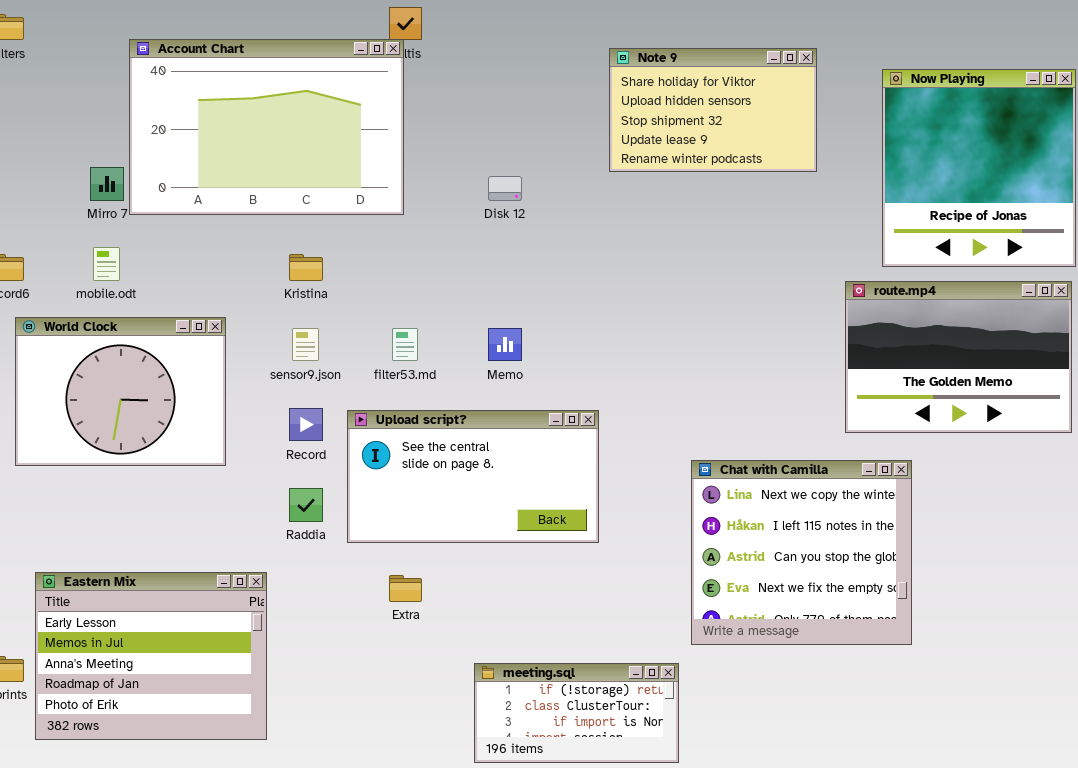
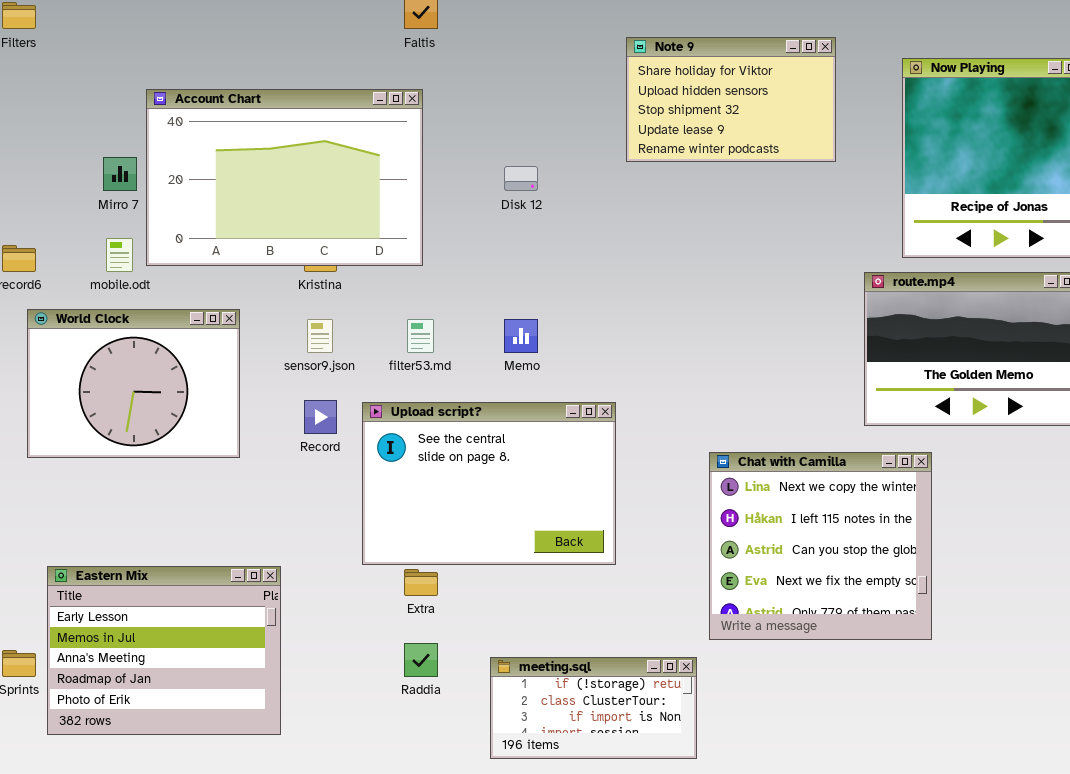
Account Chart: [129,39,404,215] -> [146,89,423,266], moved
Upload script?: [347,410,599,543] -> [362,402,616,565], resized
Raddia: [289,488,323,522] -> [404,643,438,677], moved

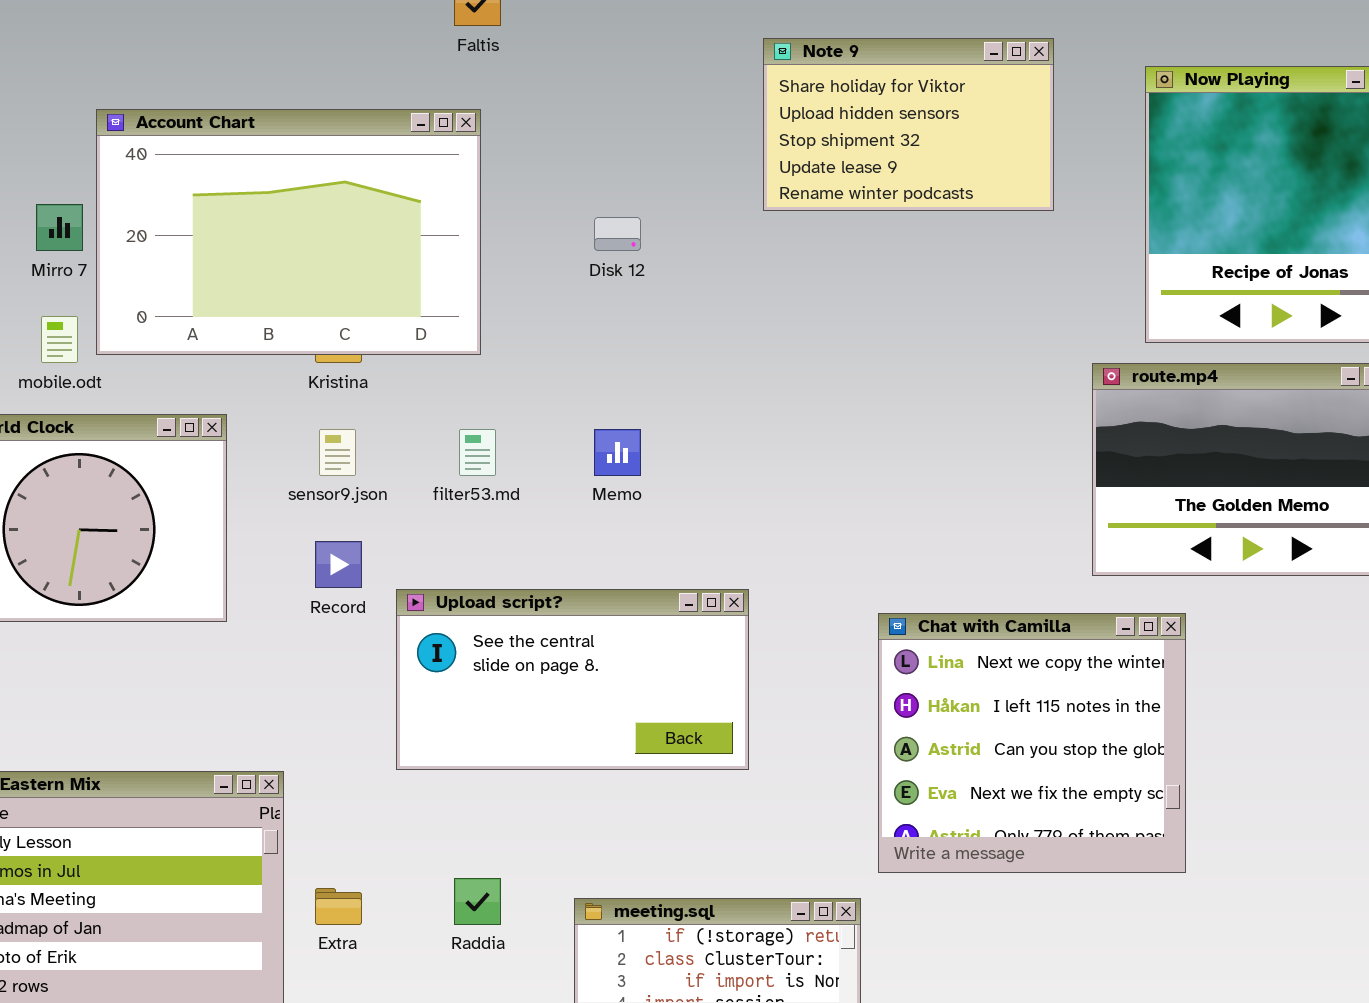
Upload script?: [362,402,616,565] -> [396,589,749,770], resized
Extra: [404,569,438,596] -> [315,888,362,925], moved

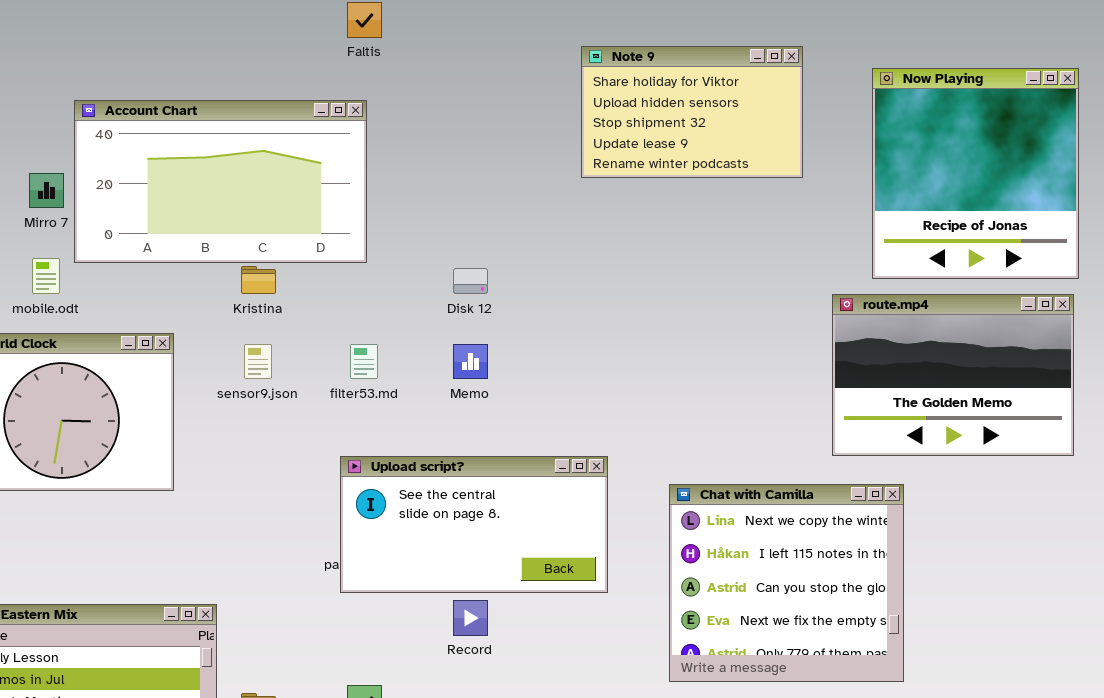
Account Chart: [96,109,481,355] -> [74,100,367,263], resized
Disk 12: [594,217,641,251] -> [453,268,488,294], moved
Record: [315,541,362,588] -> [453,600,488,636], moved
Upload script?: [396,589,749,770] -> [340,456,608,593], moved

